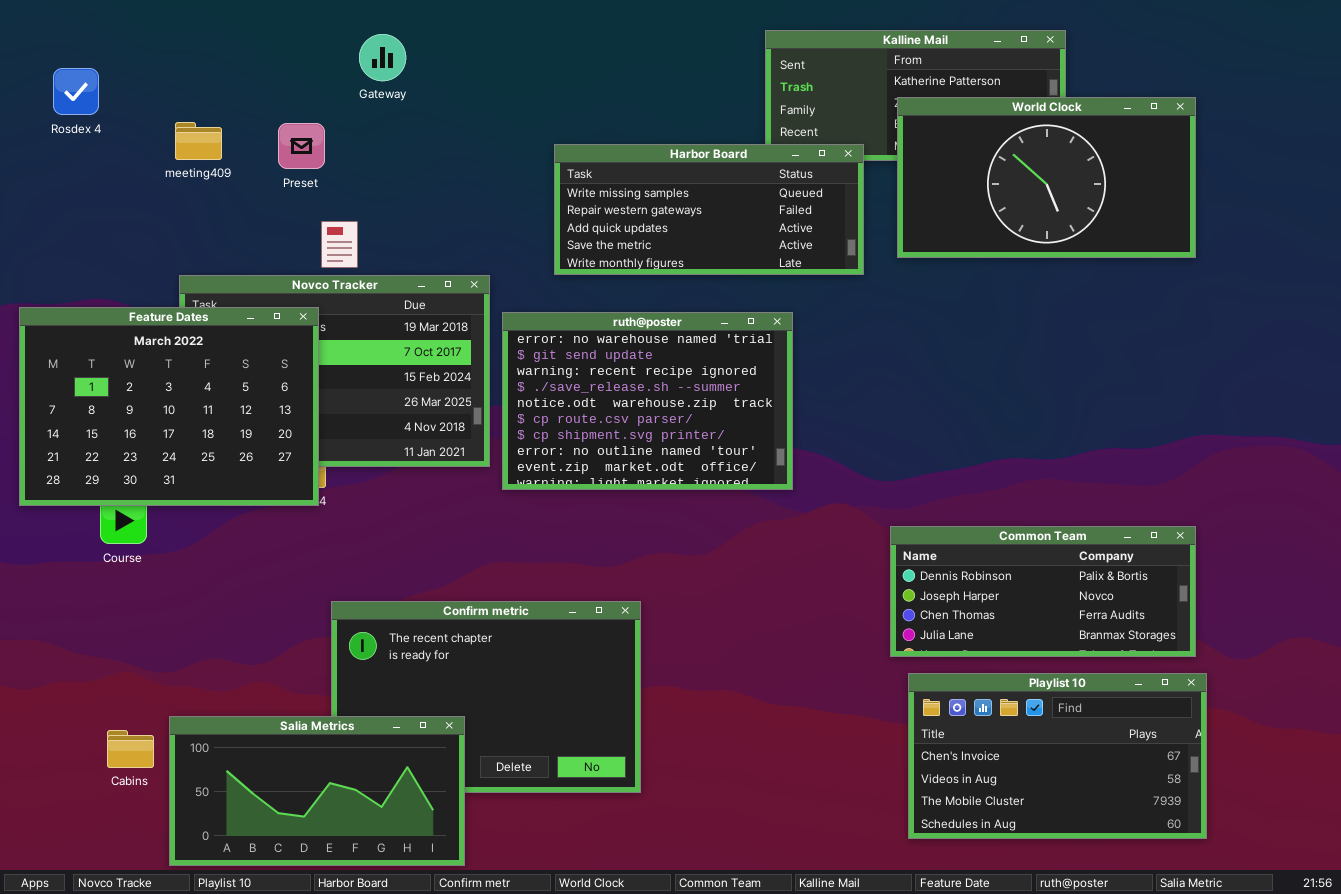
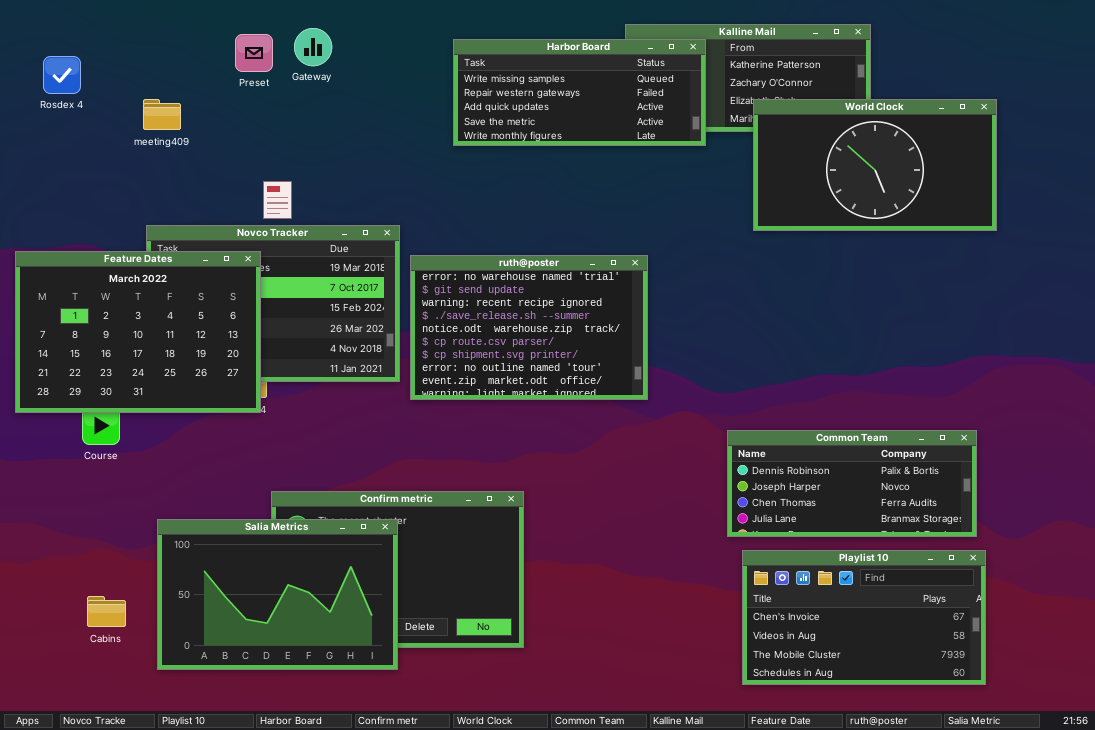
World Clock: [897,97,1196,258] -> [753,99,997,231], moved
Preset: [278,123,325,169] -> [235,34,273,72], moved
Harbor Board: [554,144,864,275] -> [453,39,706,146], moved
Salia Metrics: [169,716,465,866] -> [157,519,398,670], moved, resized

